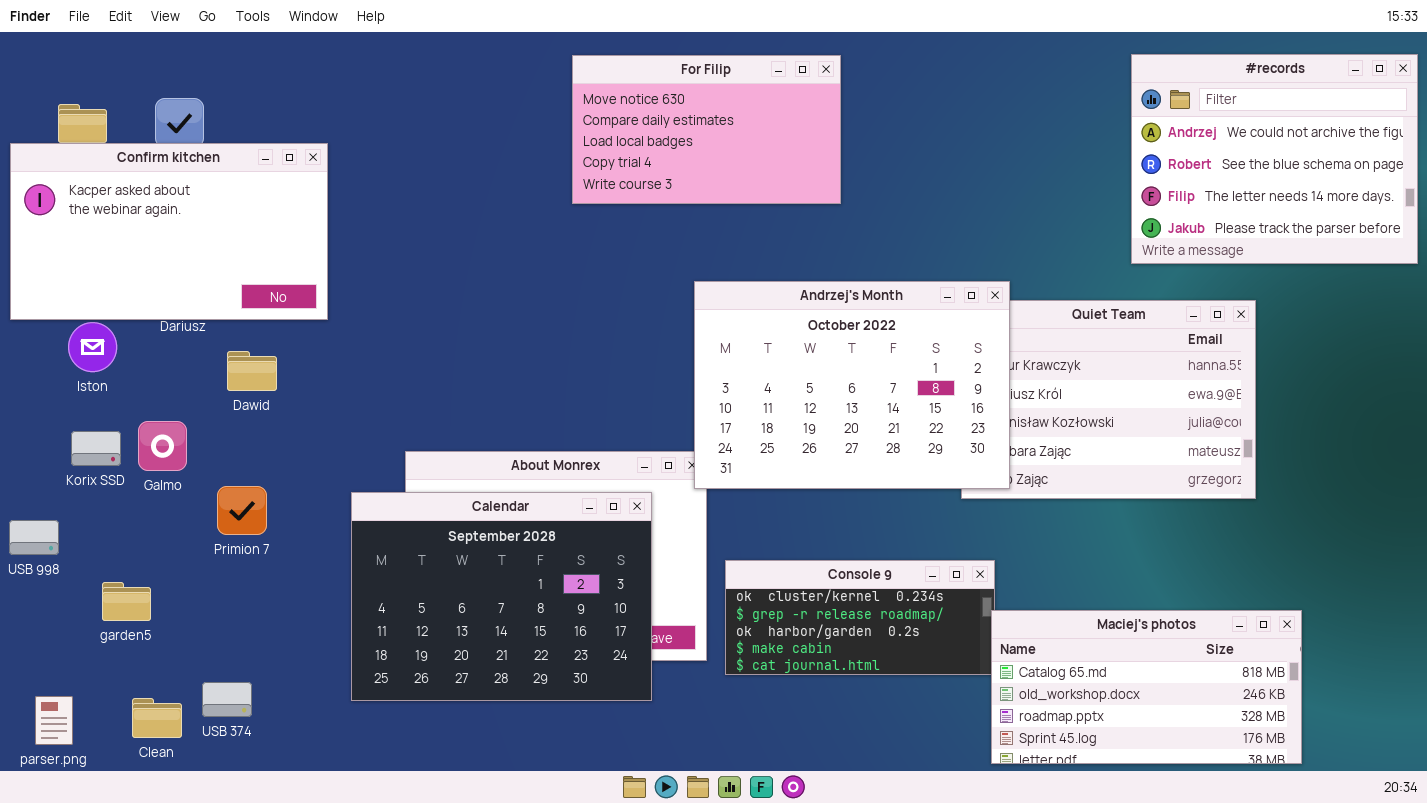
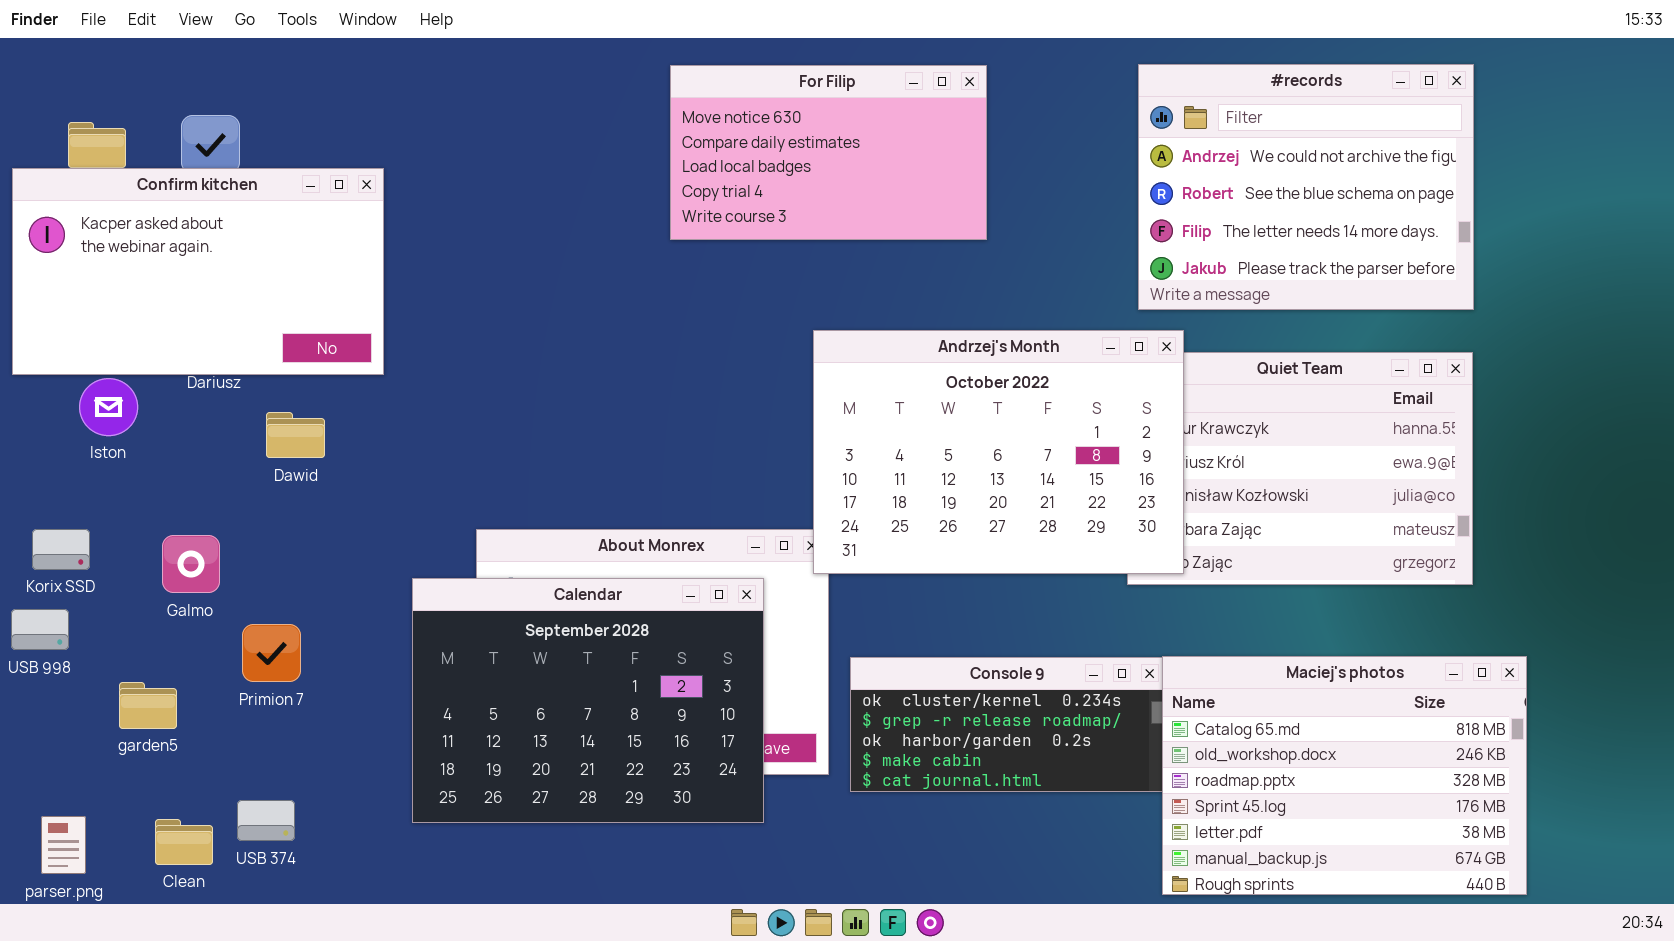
#records: [1131,54,1418,264] -> [1138,64,1474,310], moved
Galmo: [138,421,187,471] -> [162,535,220,593], moved
Korix SSD: [71,431,121,466] -> [32,529,90,570], moved
Primion 7: [217,486,267,535] -> [242,624,301,682], moved
Maciej's photos: [991,610,1302,764] -> [1162,656,1527,895], resized

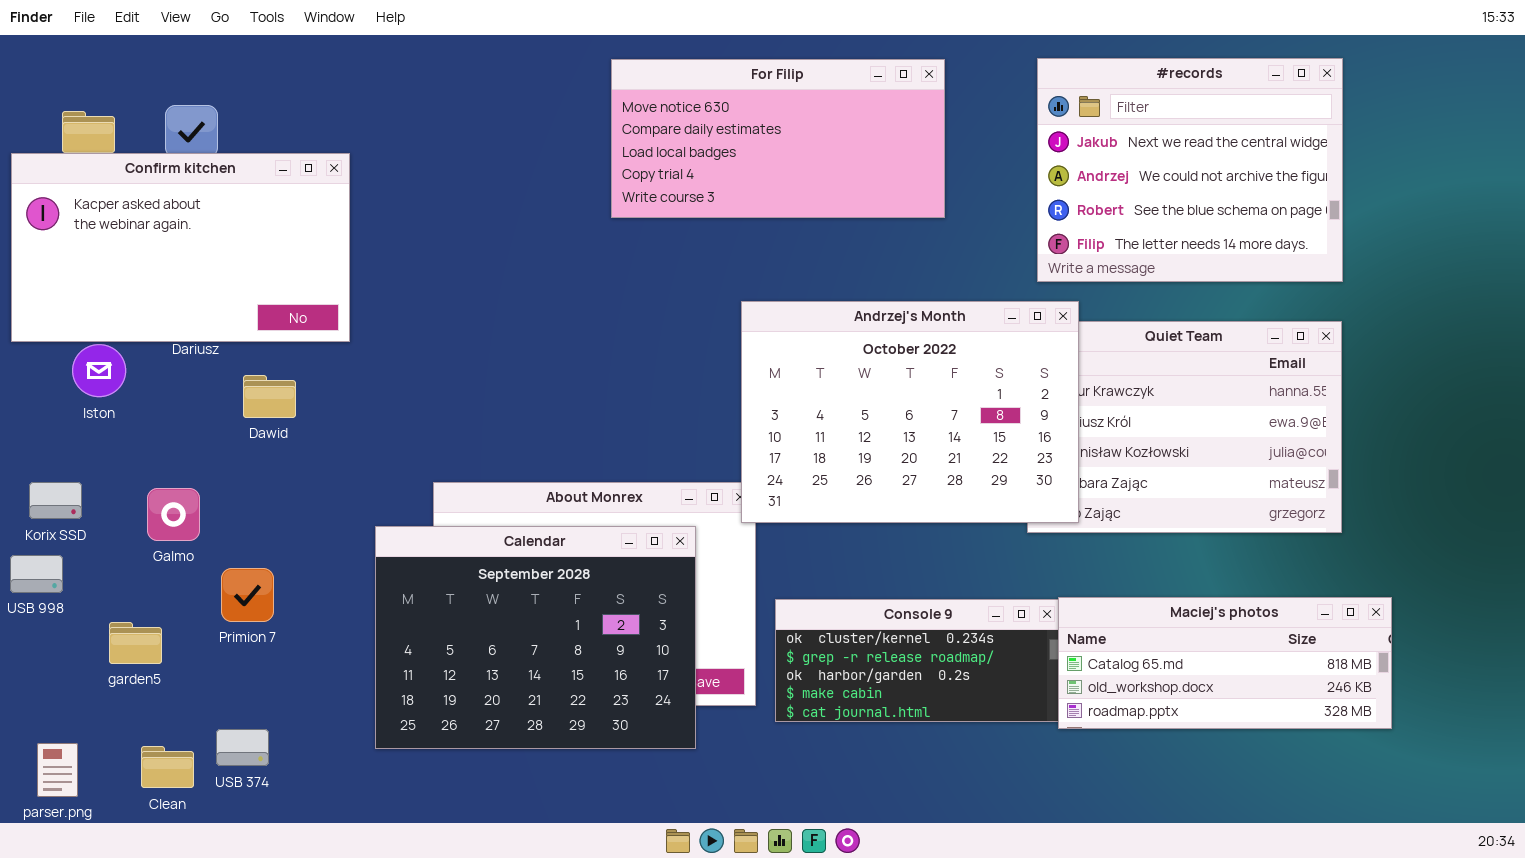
#records: [1138,64,1474,310] -> [1037,58,1343,282], scrolled up 1 row
For Filip: [670,65,987,240] -> [611,59,945,218], resized
Maciej's photos: [1162,656,1527,895] -> [1058,597,1392,729], resized

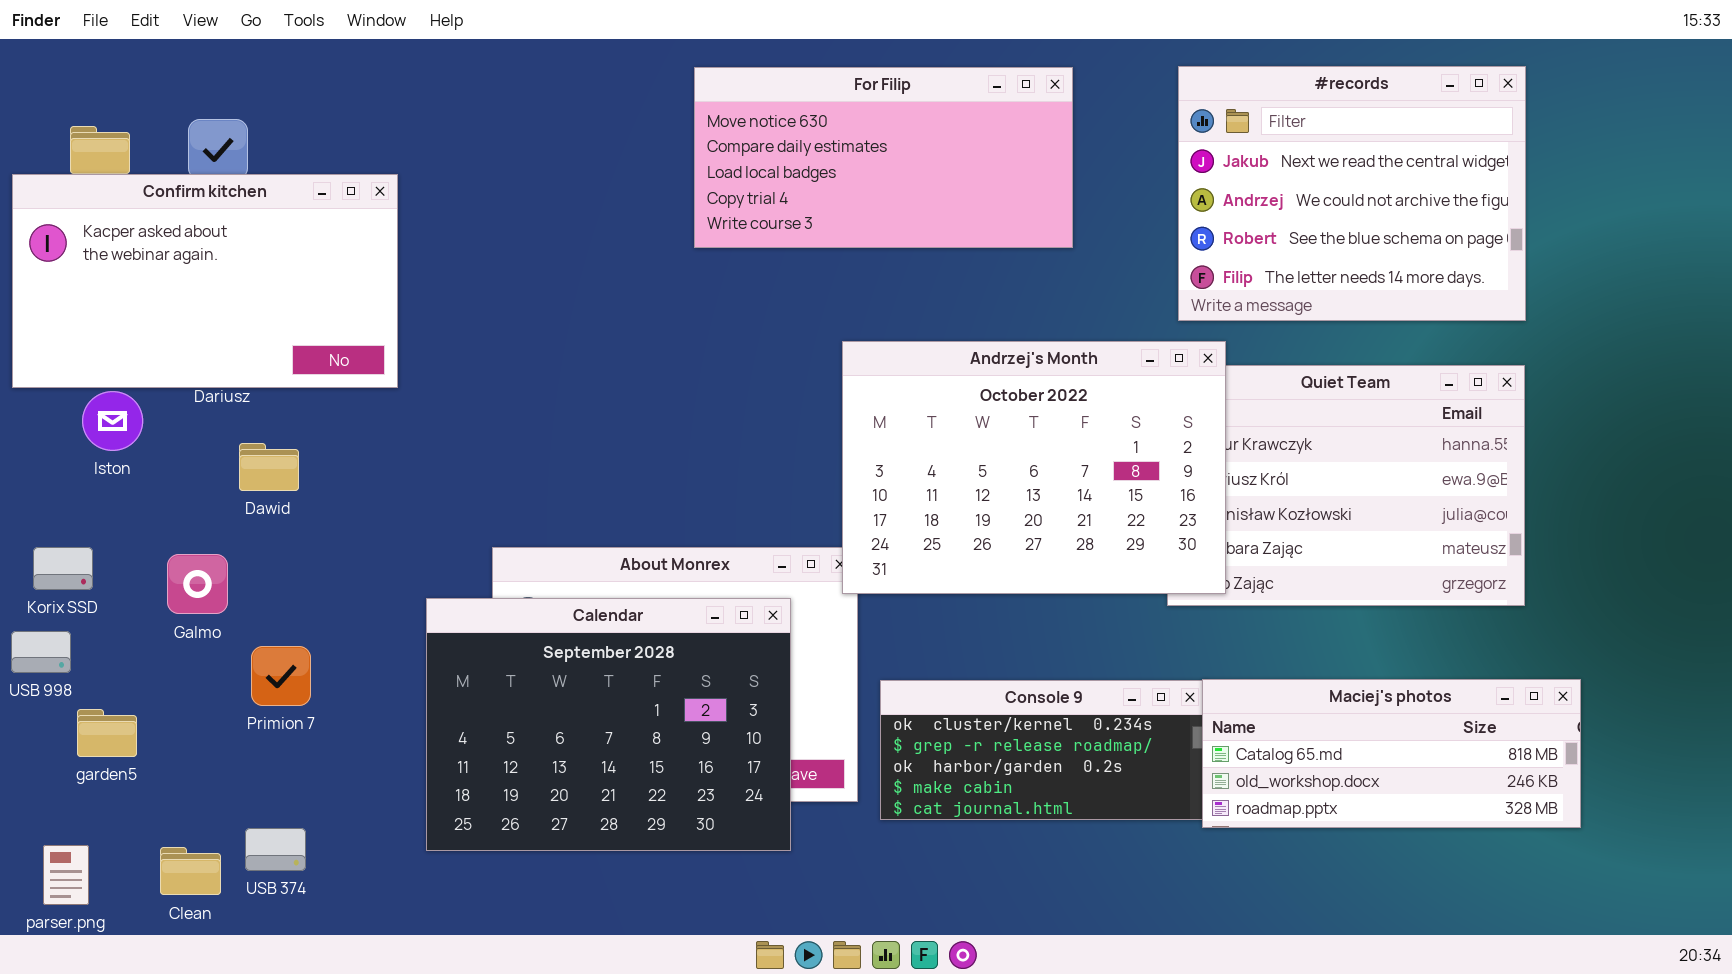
Dawid: [243,375,296,418] -> [239,443,299,491], moved
garden5: [109,622,162,664] -> [77,709,137,757], moved

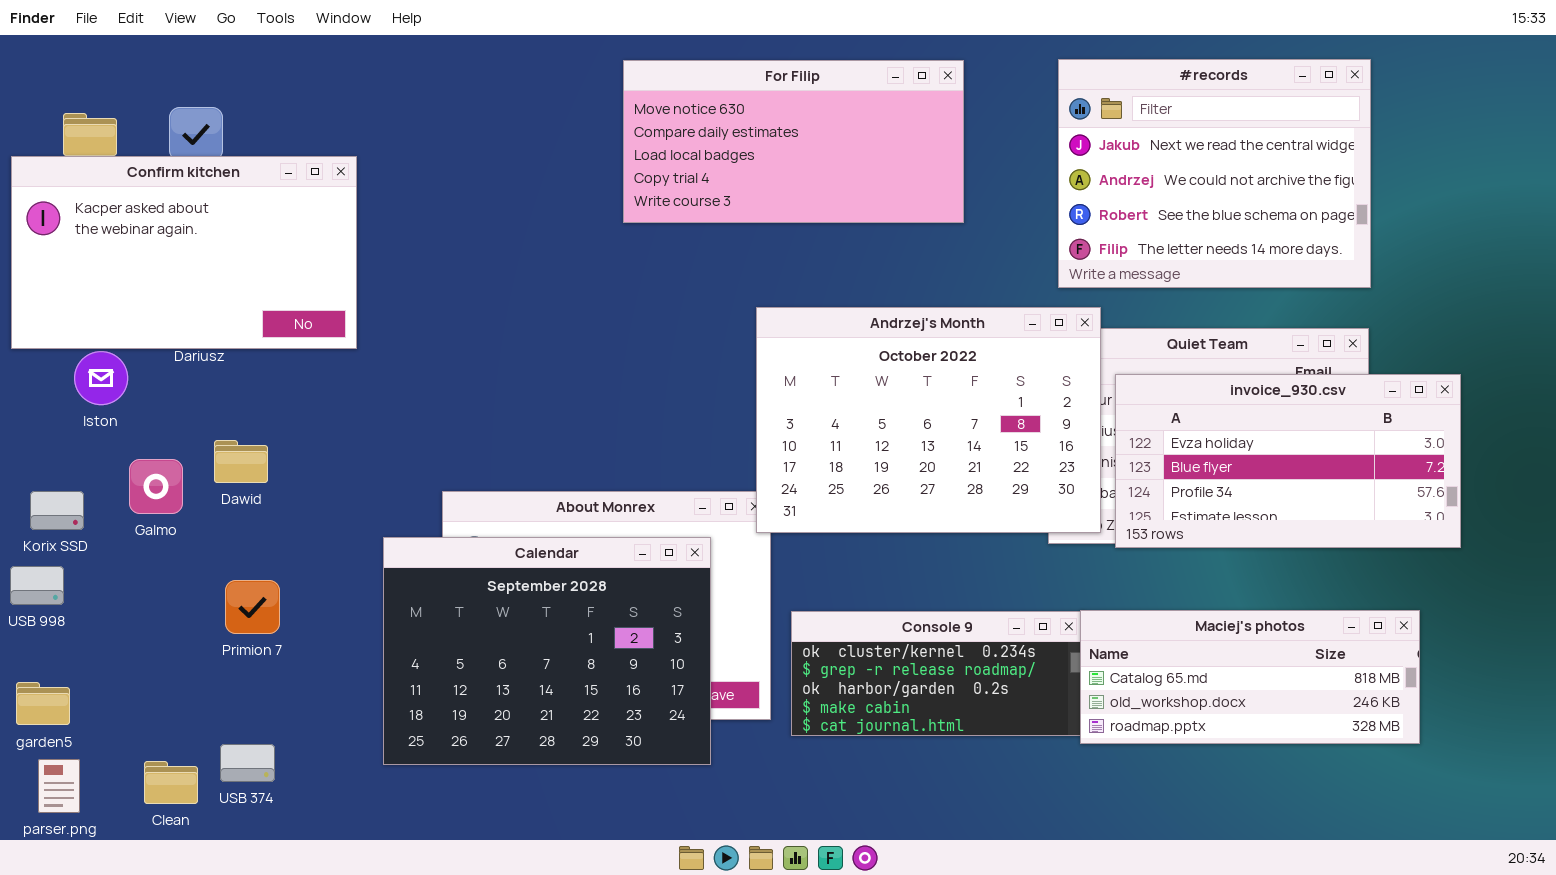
invoice_930.csv: none -> [1115,374,1461,548], opened
Dawid: [239,443,299,491] -> [214,440,268,483], moved
Galmo: [167,554,228,614] -> [129,459,183,514], moved
garden5: [77,709,137,757] -> [16,682,70,725], moved

